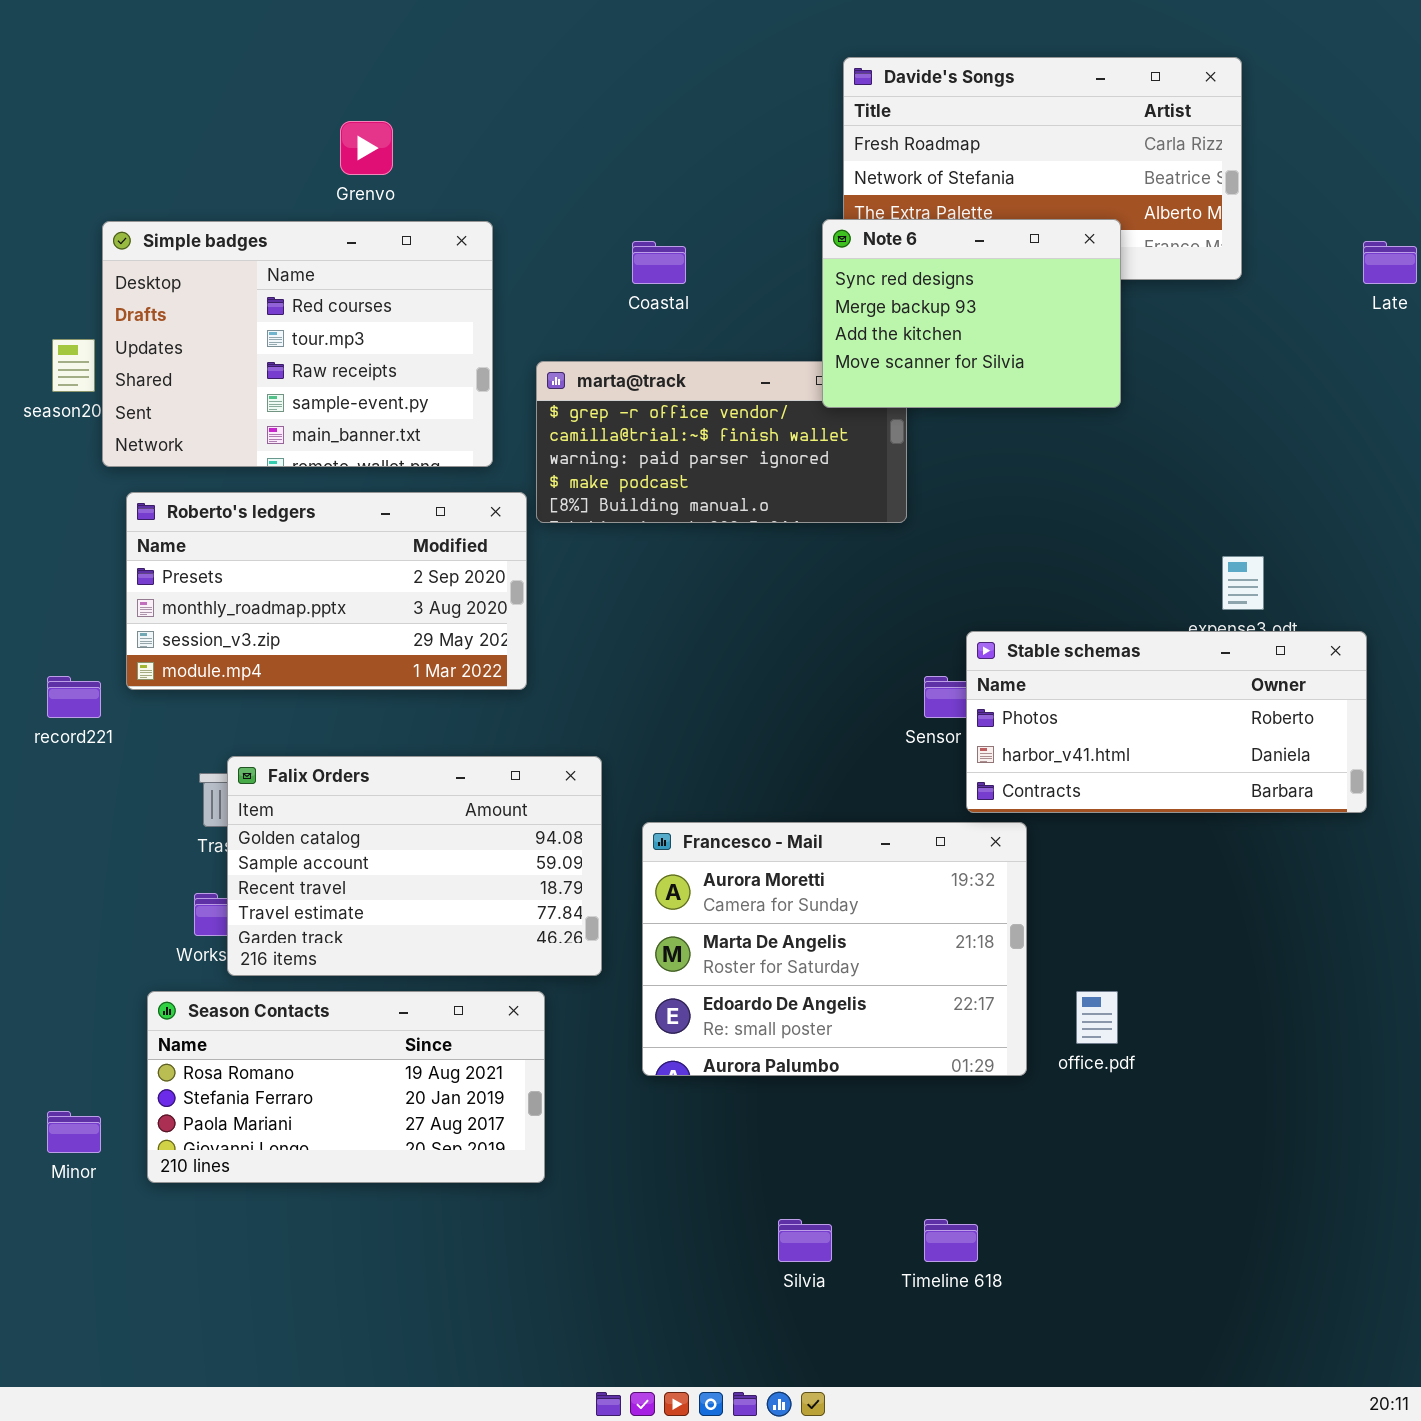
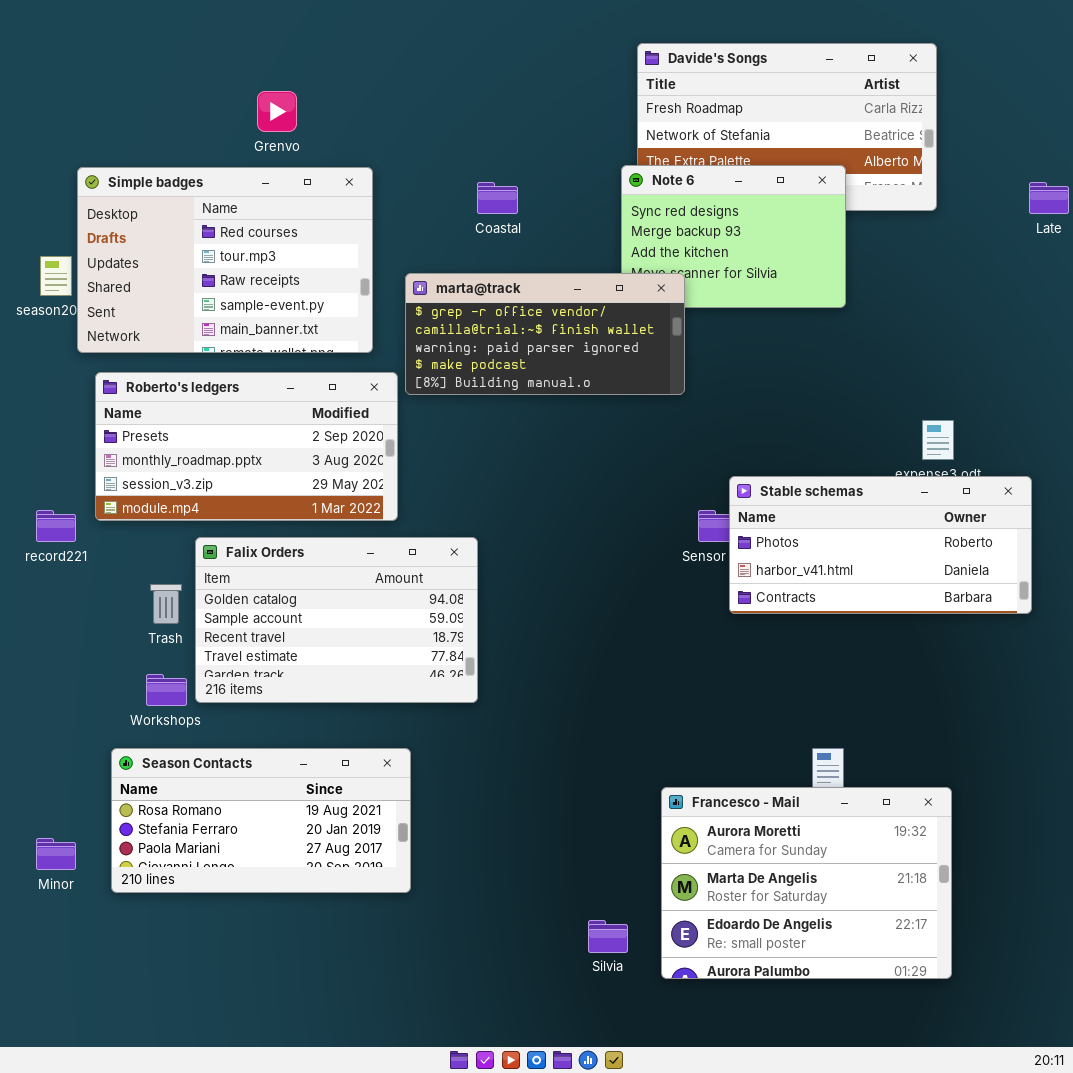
marta@track: [536,361,907,523] -> [405,273,685,395], raised
Falix Orders: [227,756,602,976] -> [195,537,478,703], moved
Francesco - Mail: [642,822,1027,1076] -> [661,787,952,979], moved

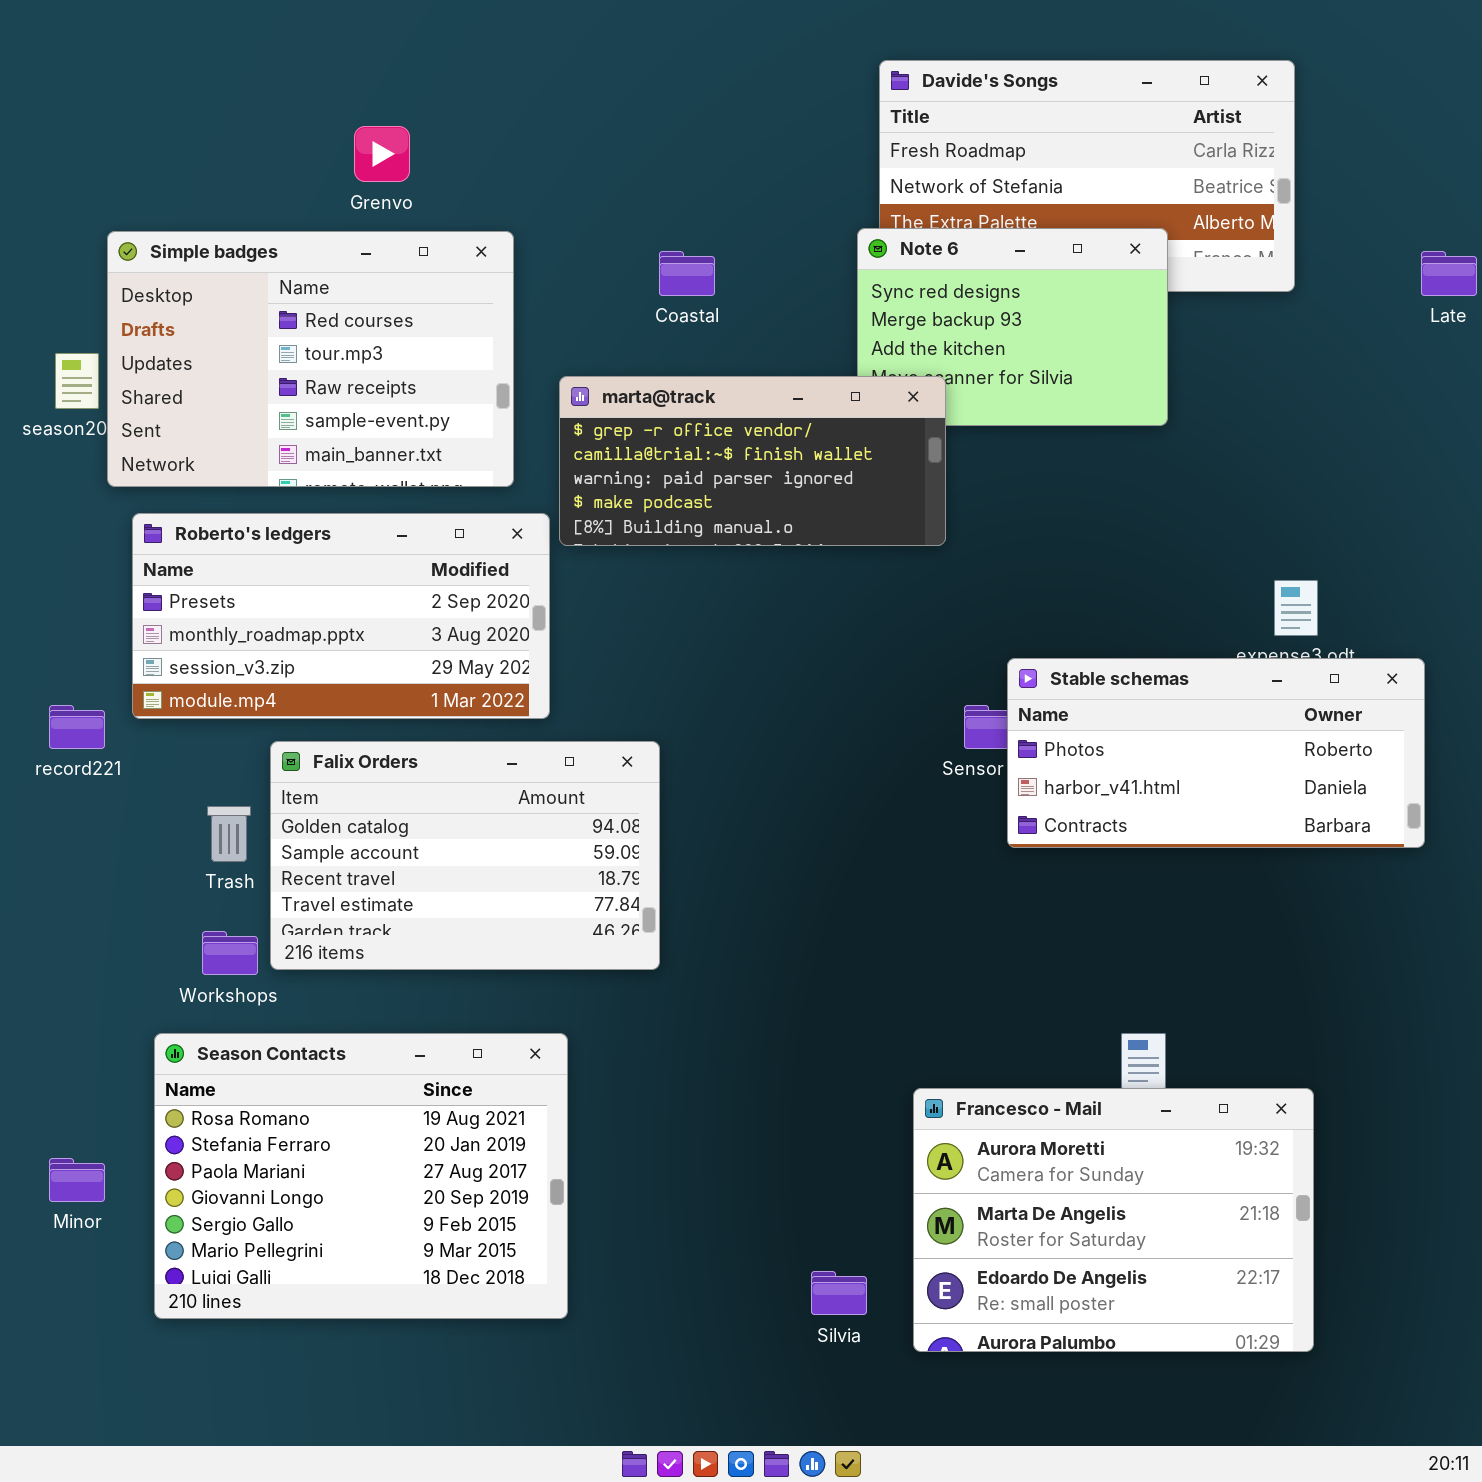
Season Contacts: [111,748,411,893] -> [154,1033,568,1319], resized

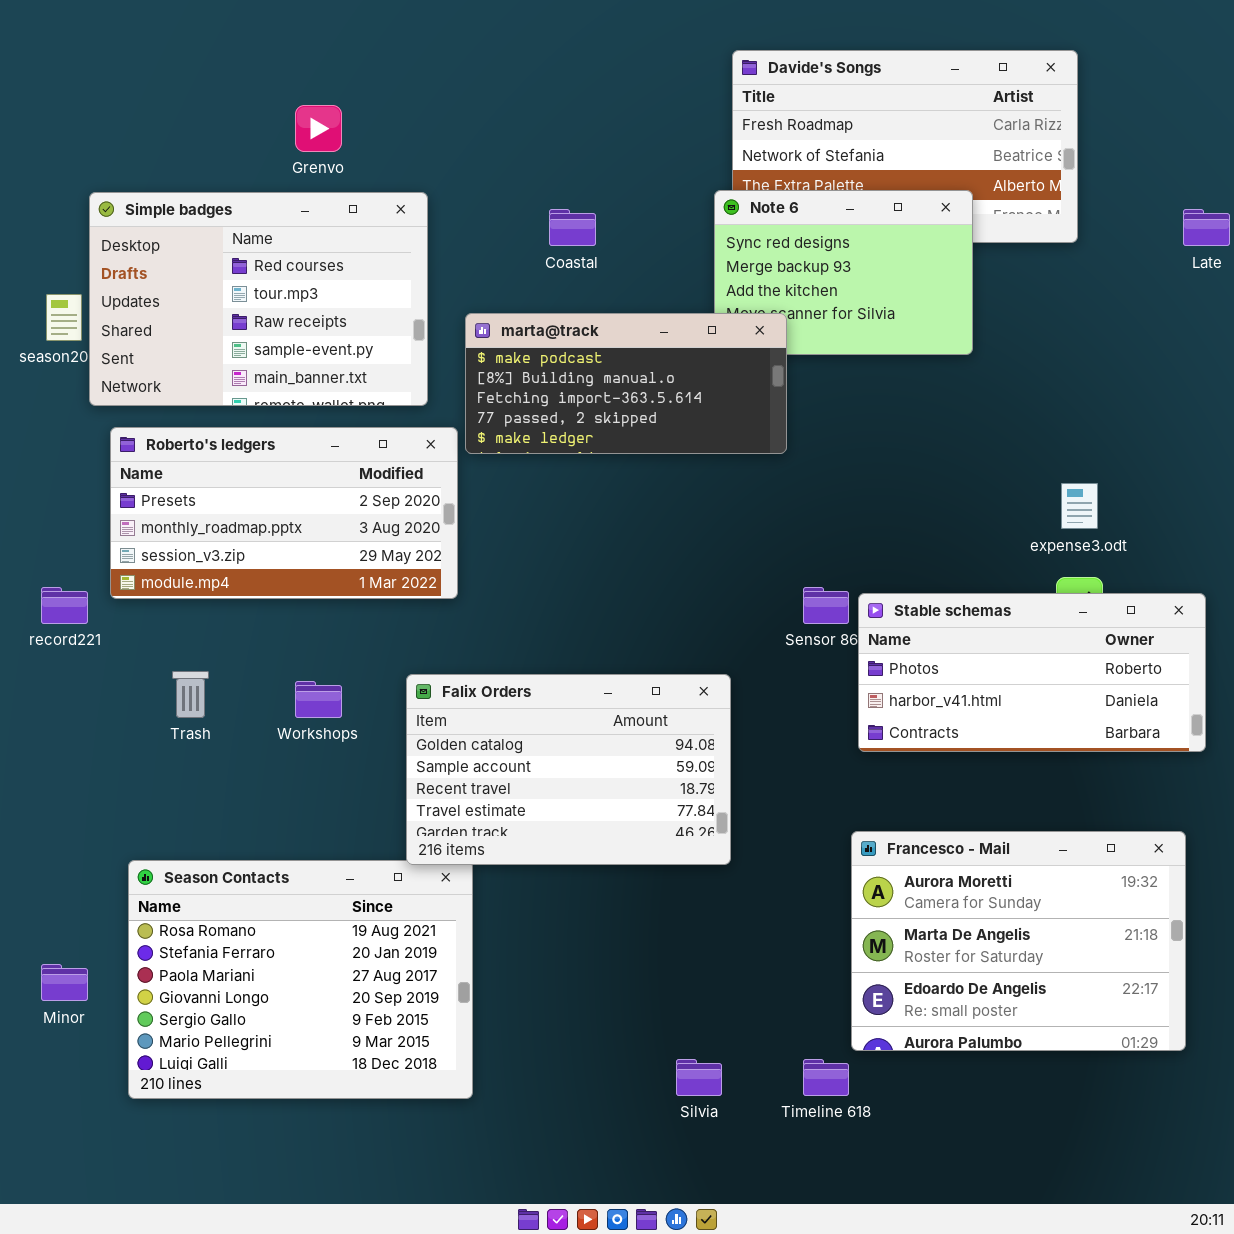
marta@track: [559,376,946,546] -> [465,313,787,454], scrolled down 3 rows
Stable schemas: [1007,658,1425,848] -> [858,593,1206,752], moved
Falix Orders: [270,741,660,970] -> [406,674,731,865], moved
Workshops: [202,931,258,975] -> [295,681,342,718], moved
Francesco - Mail: [913,1088,1314,1352] -> [851,831,1186,1051], moved

